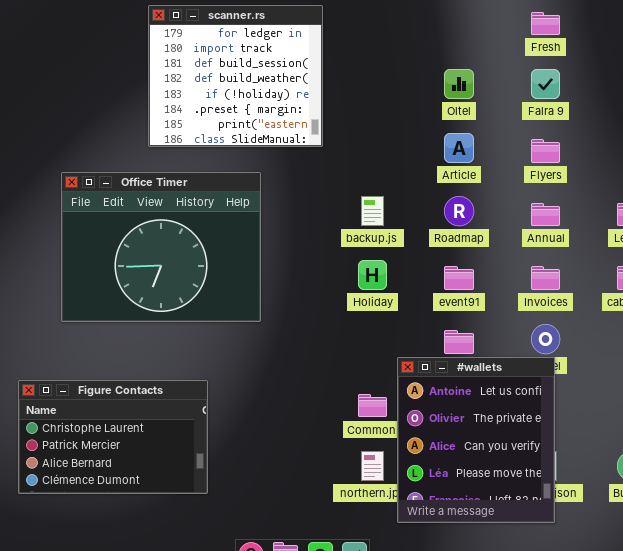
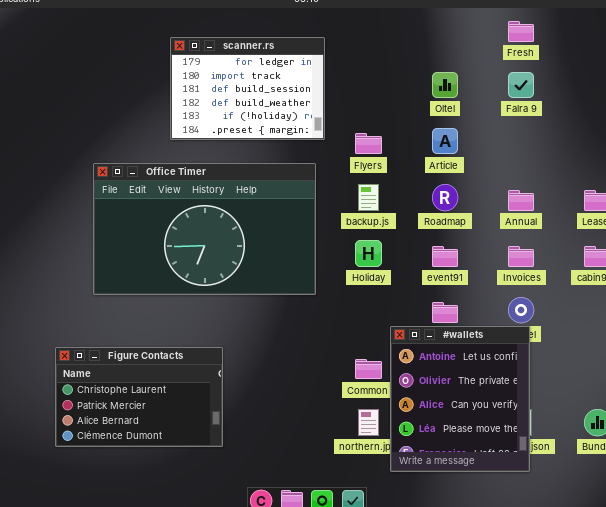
scanner.rs: [148,5,323,147] -> [170,37,325,140], resized
Flyers: [531,139,560,163] -> [355,133,382,154], moved
Office Timer: [61,172,261,322] -> [93,163,316,295], resized

